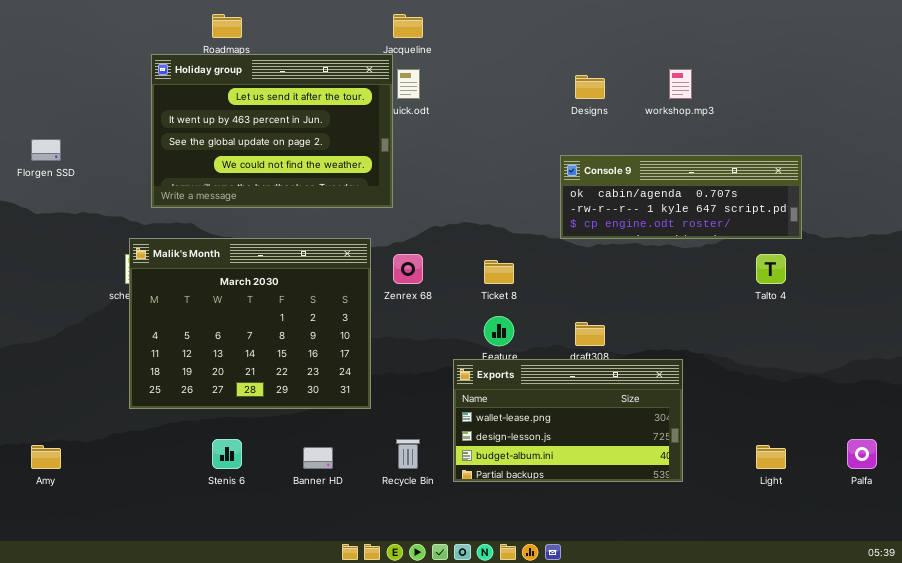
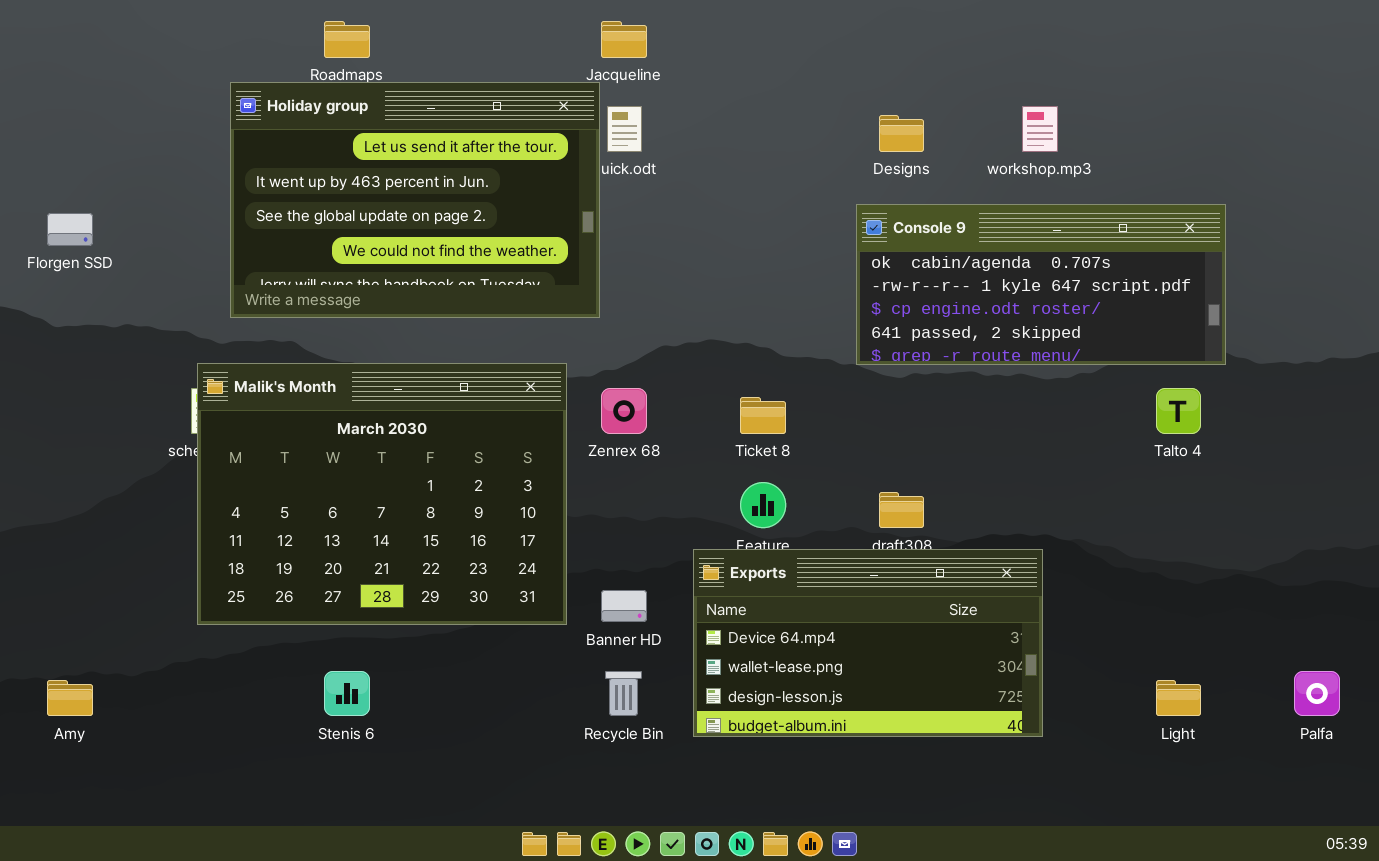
Console 9: [560,155,802,239] -> [856,204,1226,365], resized
Exports: [453,359,683,482] -> [693,549,1043,737], scrolled up 1 row
Banner HD: [303,447,333,469] -> [601,590,647,622], moved

